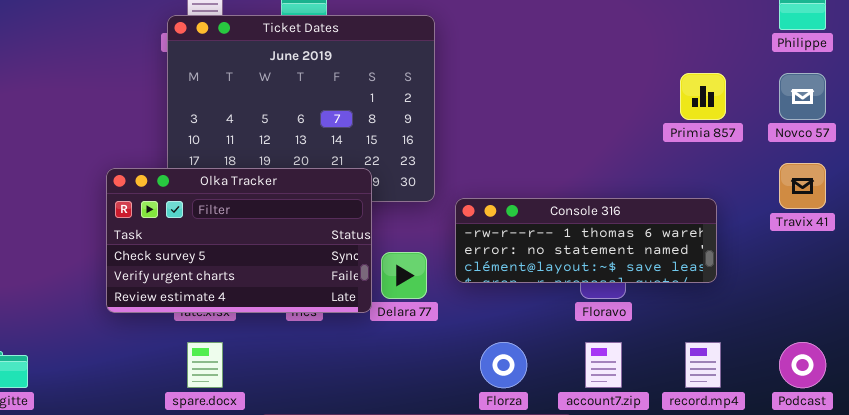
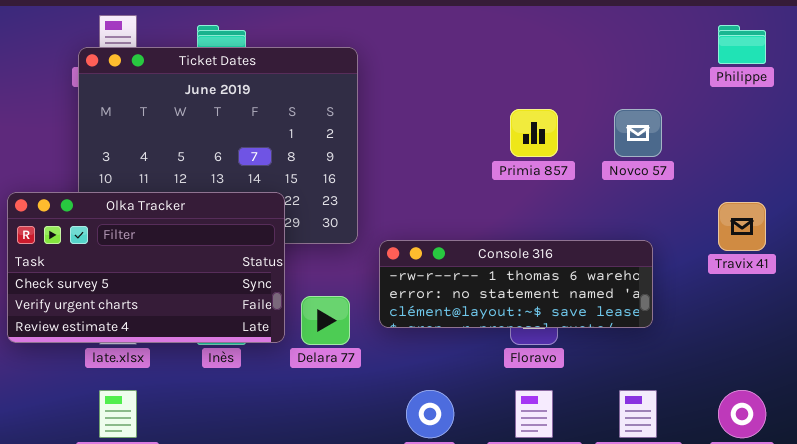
Primia 857: [680,73,726,120] -> [510,109,558,157], moved
Novco 57: [779,73,826,120] -> [614,109,662,157], moved
Olka Tracker: [106,168,372,313] -> [7,192,285,343], moved

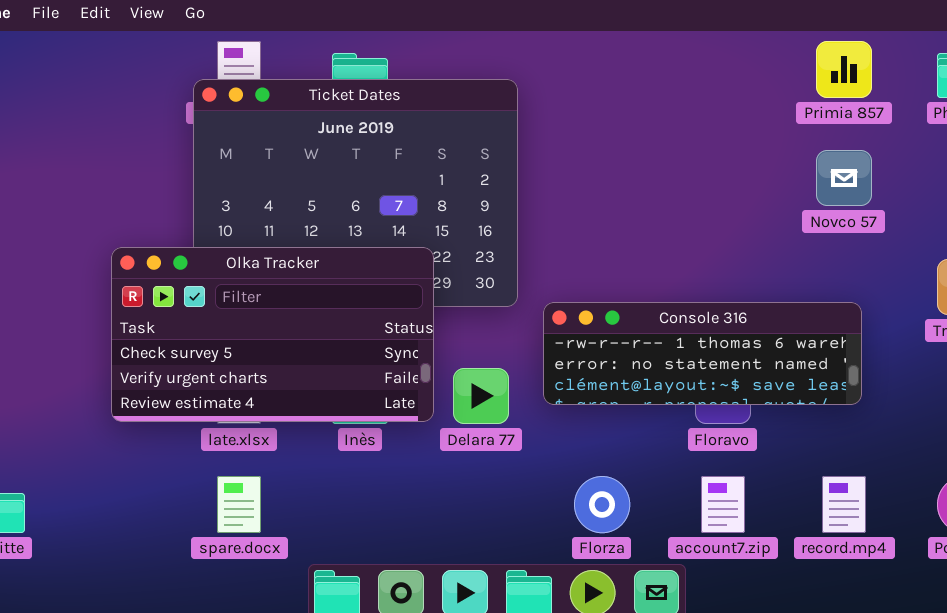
Primia 857: [510,109,558,157] -> [816,41,872,98], moved

